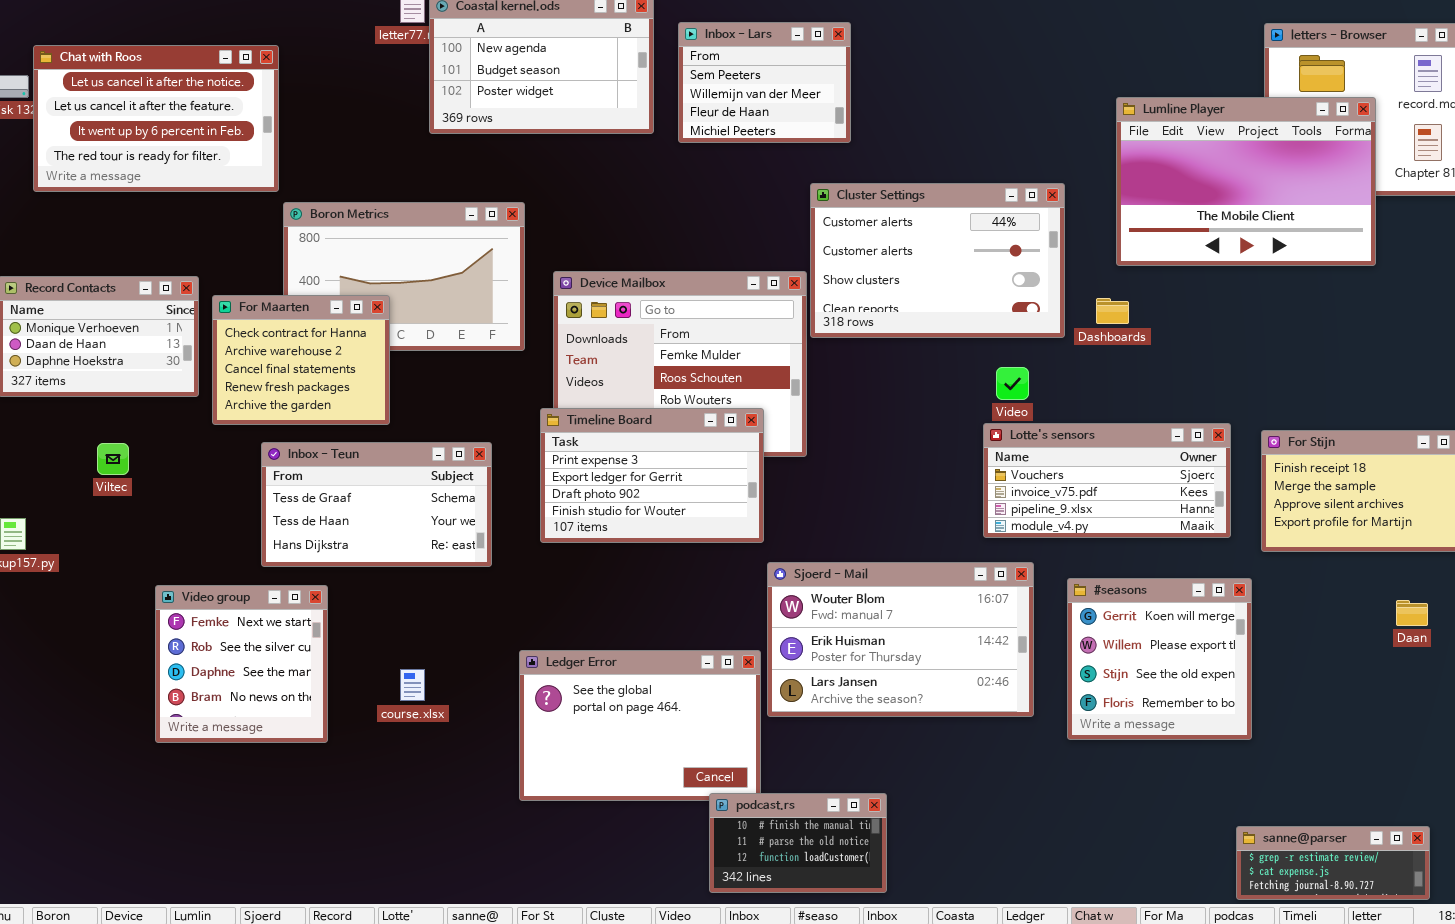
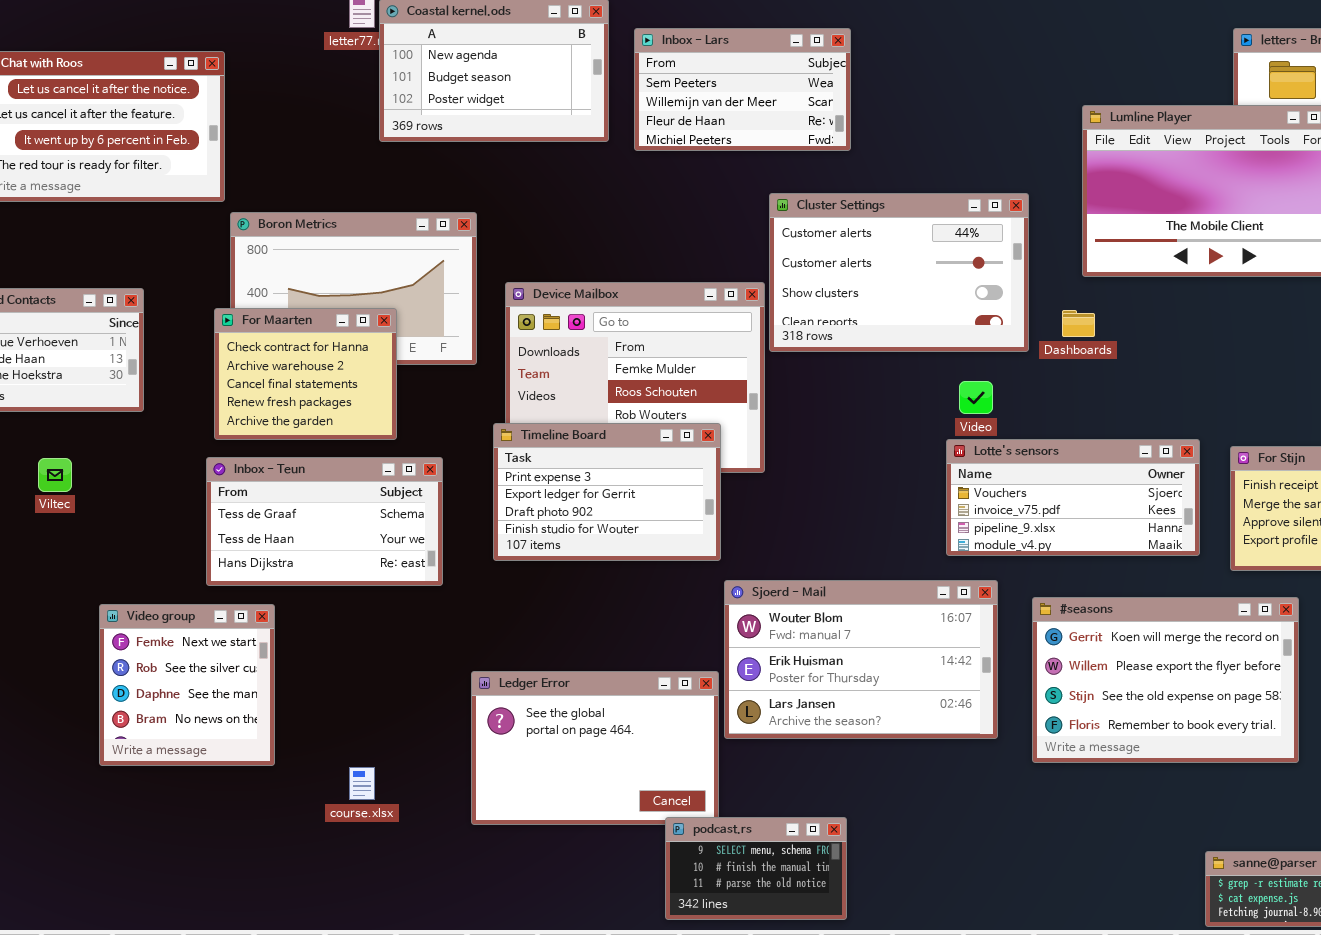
Inbox - Lars: [678,22,851,143] -> [634,28,851,151], resized
For Maarten: [212,295,390,425] -> [214,308,397,440], moved
#seasons: [1067,578,1252,740] -> [1032,597,1299,763], resized
course.xlsx: [400,669,425,701] -> [349,767,375,800], moved
podcast.rs: [709,793,887,893] -> [665,817,847,920], scrolled up 1 row

